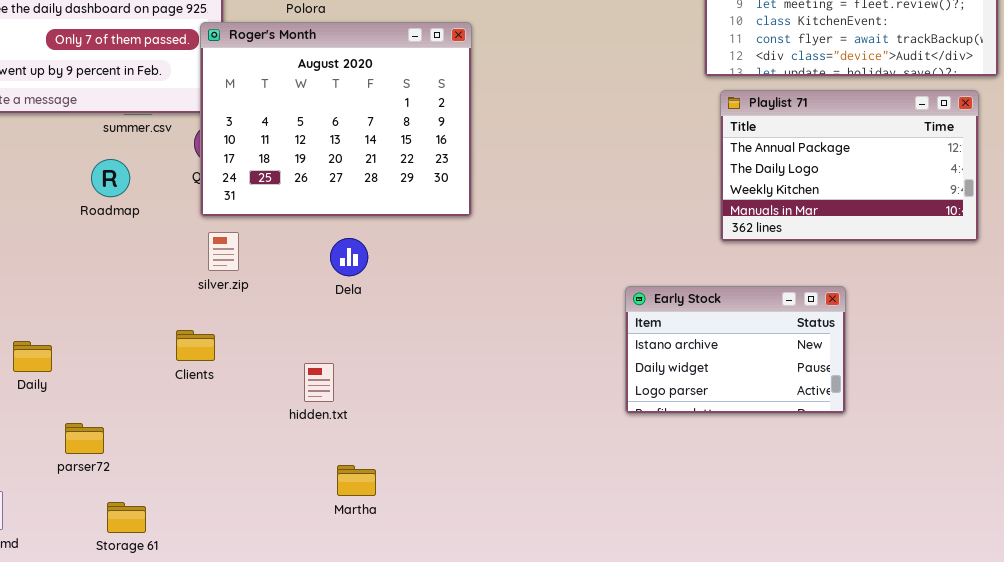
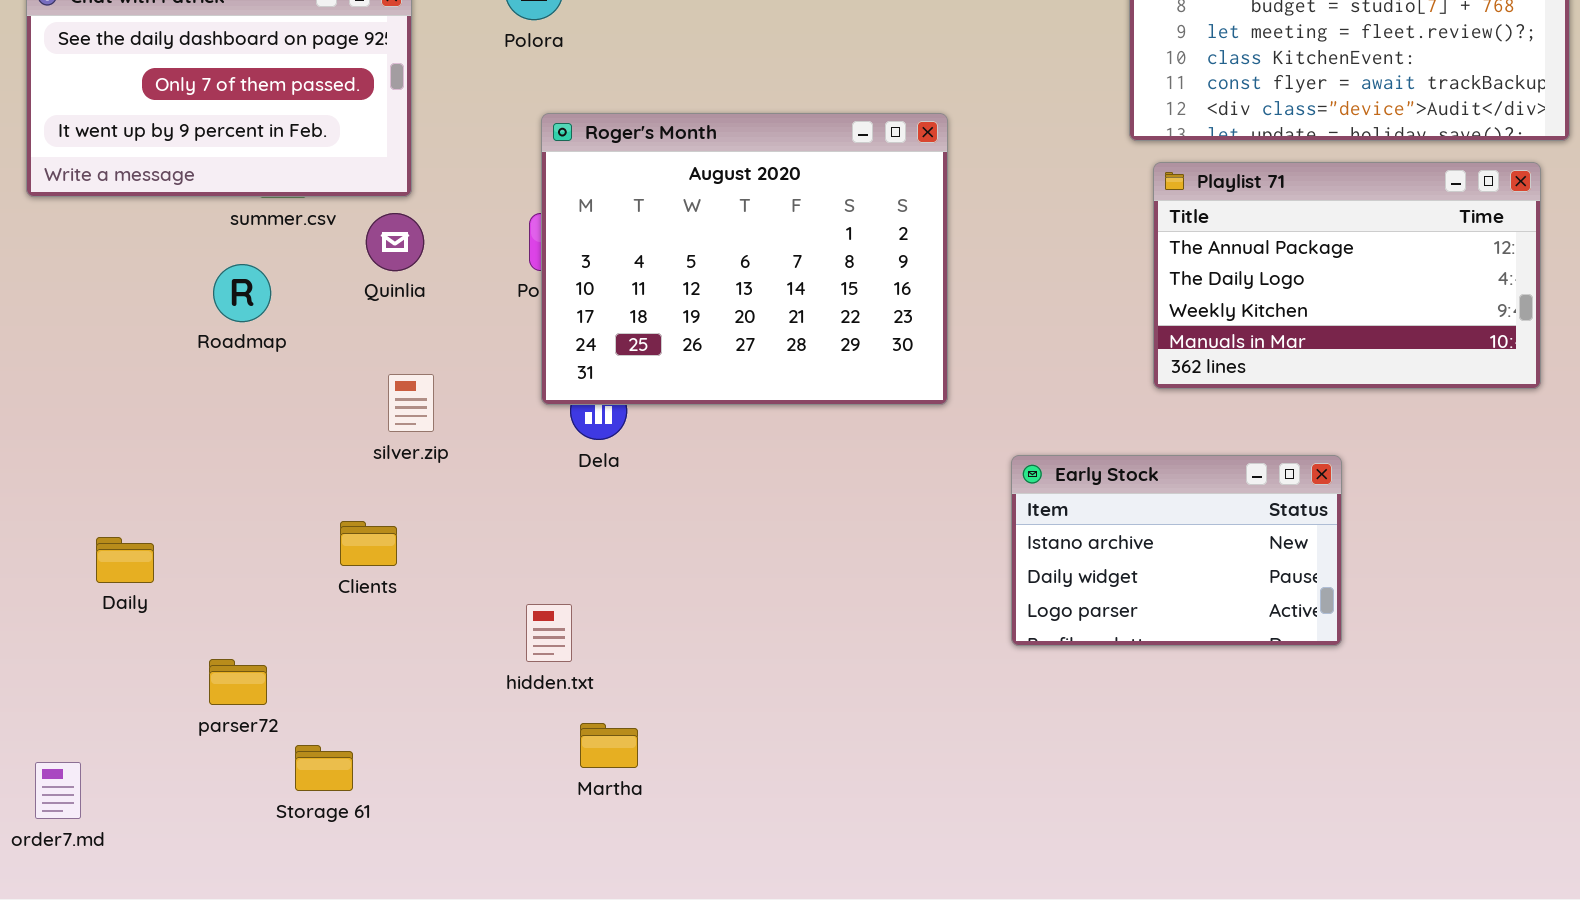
Roger's Month: [200,22,472,217] -> [541,113,948,405], moved
hidden.txt: [304,363,334,402] -> [526,604,572,662], moved
parser72: [65,423,104,454] -> [209,659,267,705], moved
Storage 61: [107,502,146,533] -> [295,745,353,791], moved

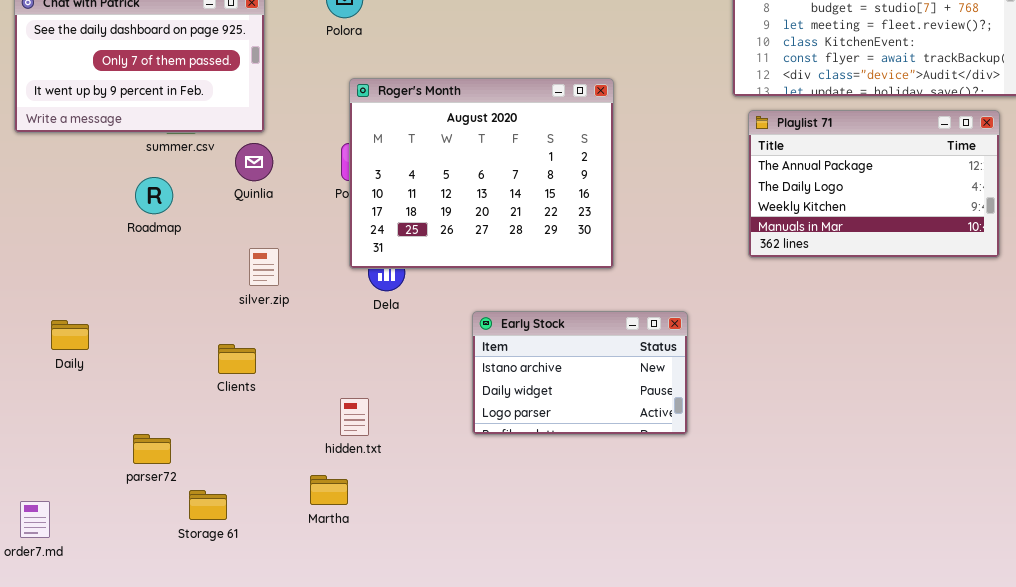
Early Stock: [1011,455,1342,646] -> [472,311,688,435], moved
Daily: [96,537,154,583] -> [51,320,89,350], moved
Martha: [580,723,638,768] -> [310,475,348,505], moved

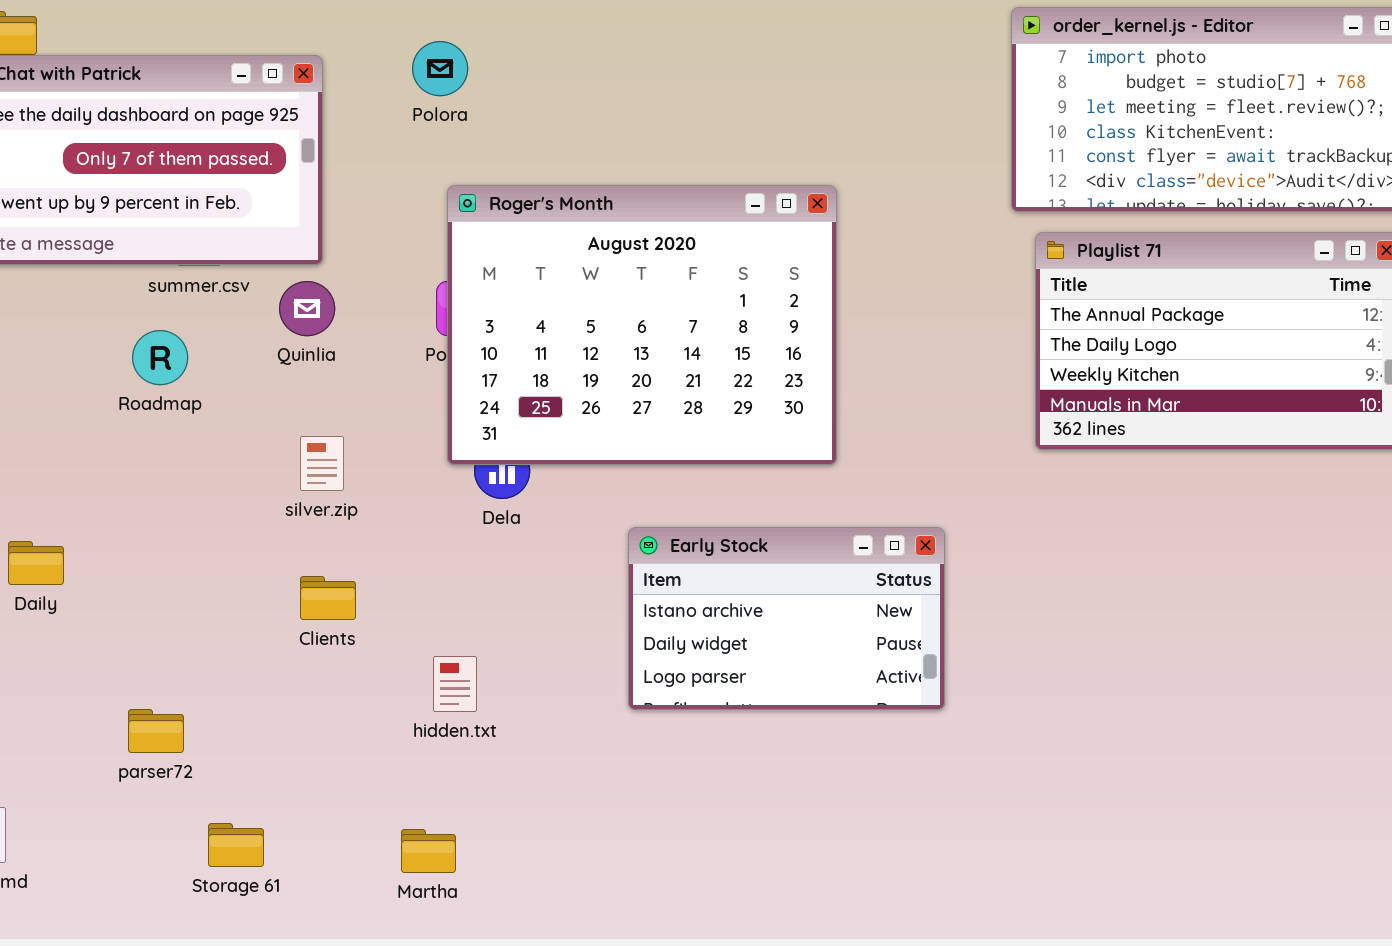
Clients: [218,344,256,374] -> [300,576,356,620], moved
Martha: [310,475,348,505] -> [401,829,456,873], moved
Storage 61: [189,490,227,520] -> [208,823,264,867], moved

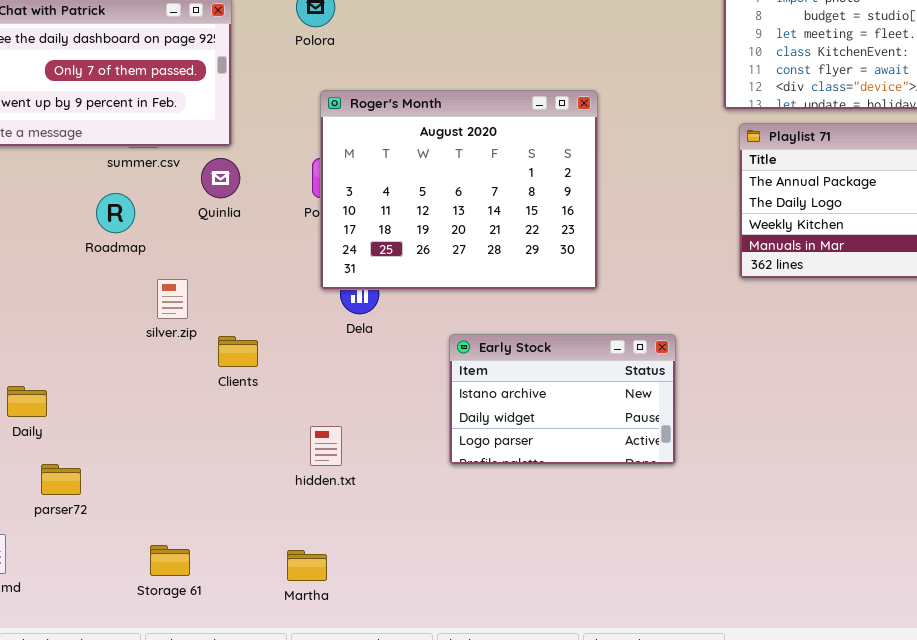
silver.zip: [300,436,344,491] -> [157,279,188,319], moved
Daily: [8,541,64,585] -> [7,386,47,417], moved
Clients: [300,576,356,620] -> [218,336,258,367], moved
parser72: [128,709,184,753] -> [41,464,81,495], moved

